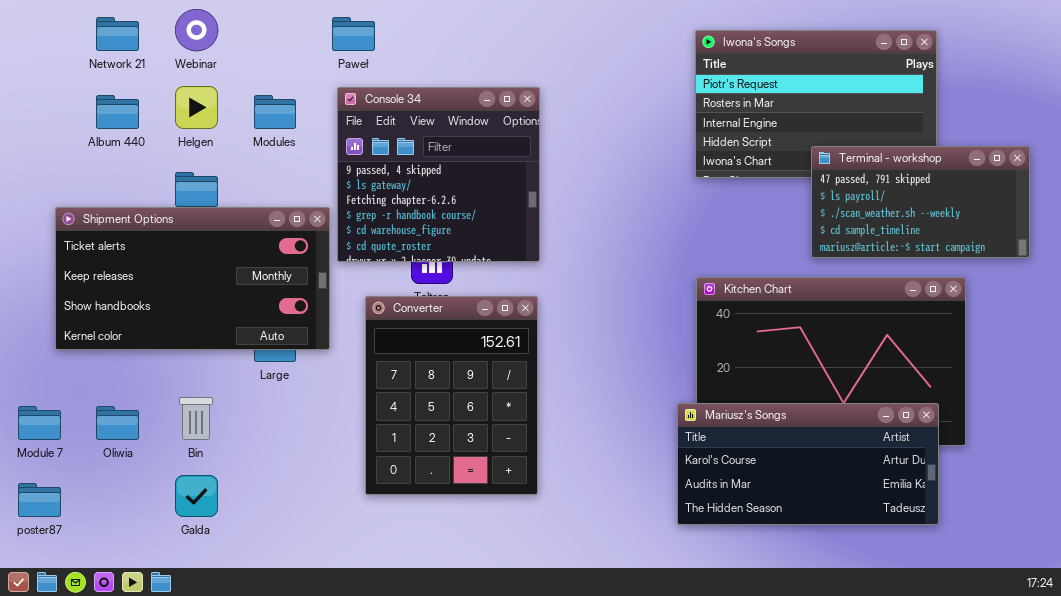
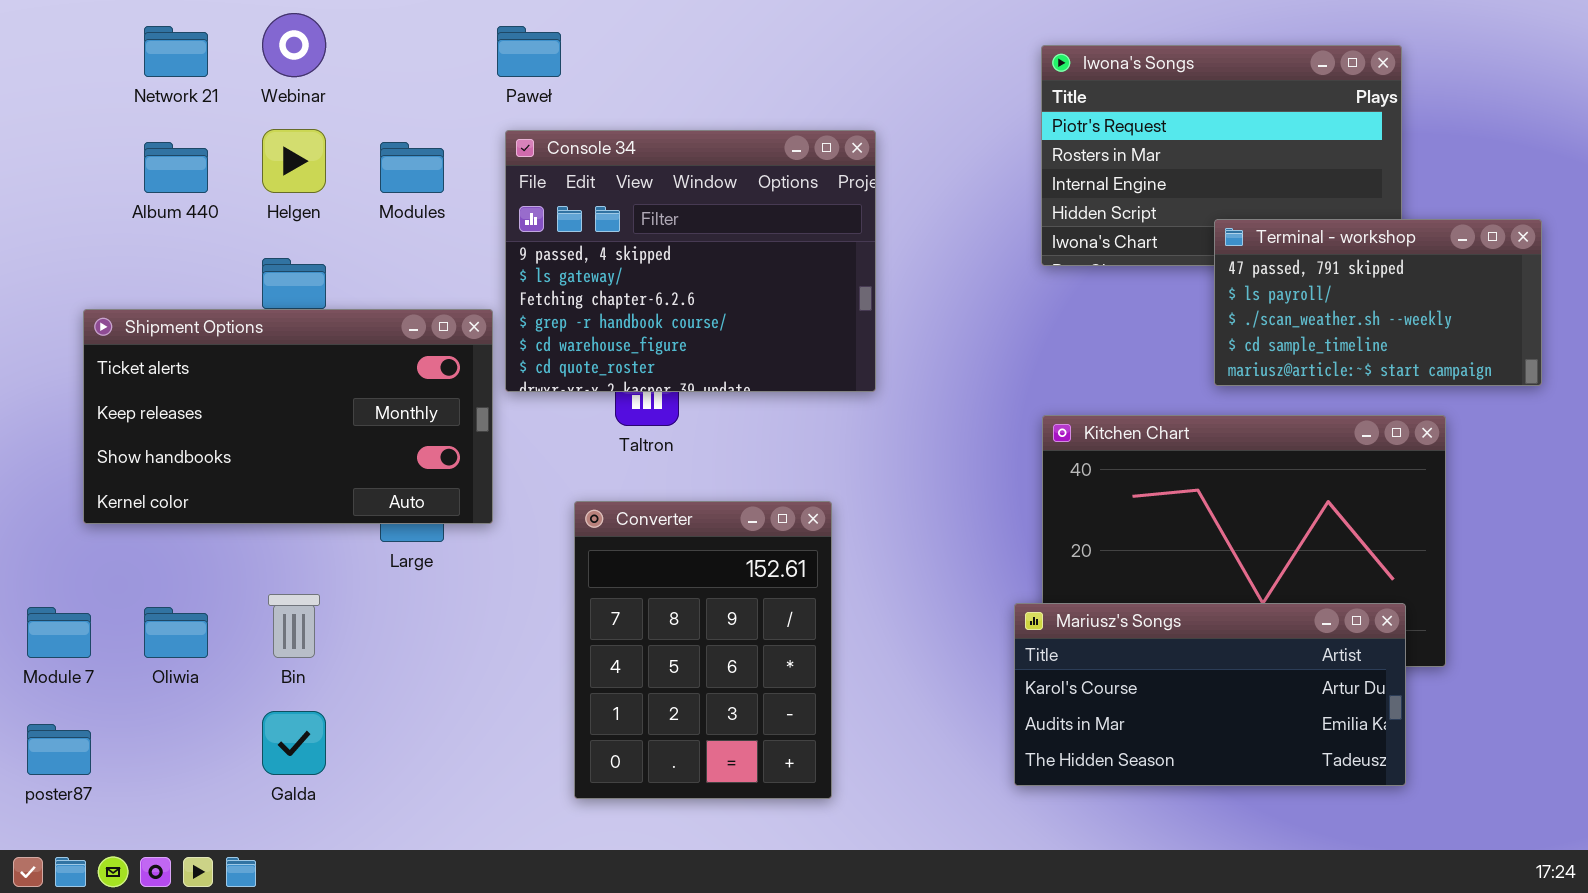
Console 34: [337,87,540,262] -> [505,130,876,392], resized
Converter: [365,296,538,495] -> [574,501,832,799], moved

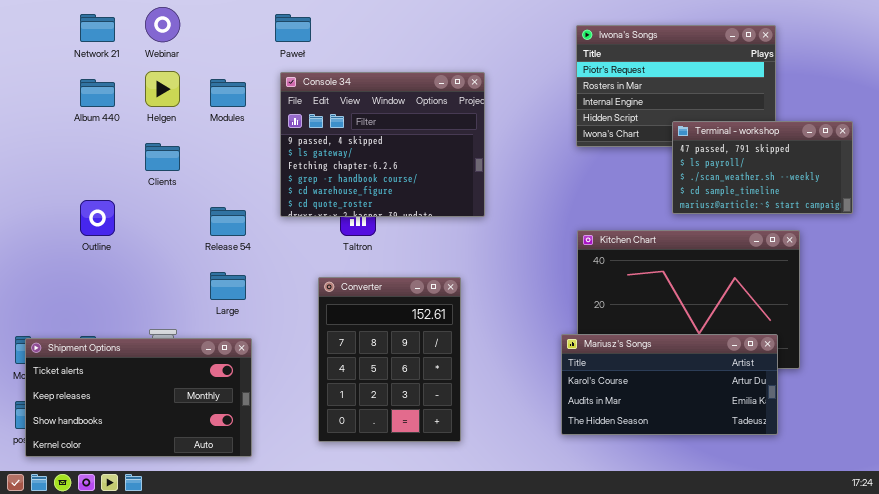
Shipment Options: [83,309,493,524] -> [25,338,252,457], moved

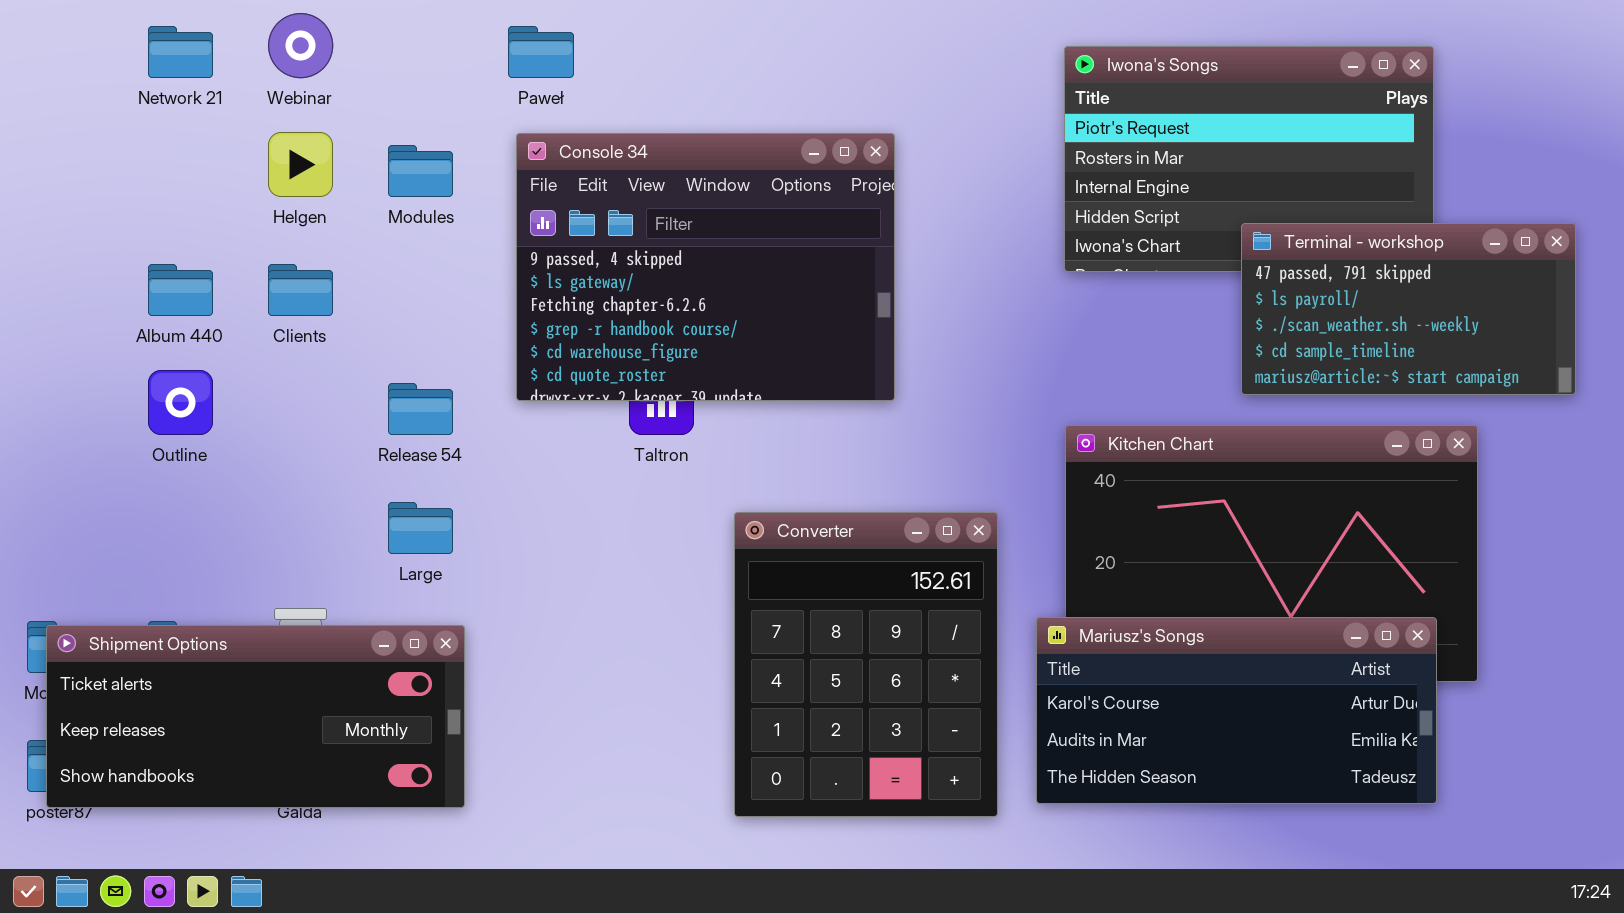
Album 440: [80,79,115,107] -> [148,264,213,316], moved
Converter: [318,277,461,442] -> [734,512,998,817], moved
Shipment Options: [25,338,252,457] -> [46,625,465,808], resized

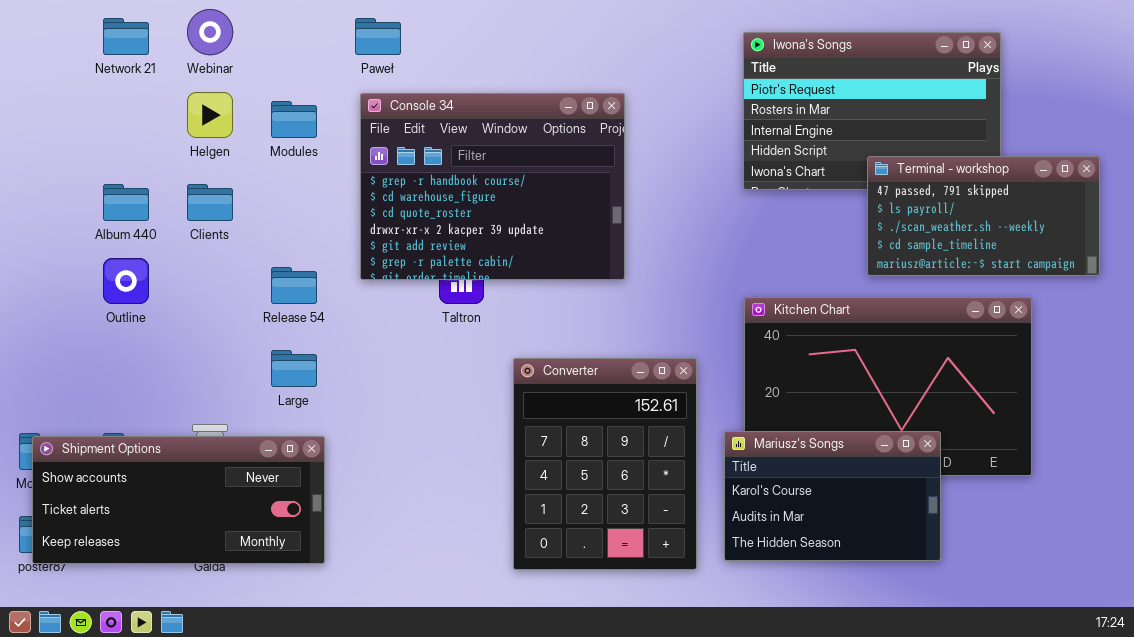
Console 34: [516,133,895,401] -> [360,93,625,280], scrolled down 3 rows
Mariusz's Songs: [1036,617,1437,804] -> [724,431,941,561], resized
Shipment Options: [46,625,465,808] -> [32,436,325,564], scrolled up 1 row

